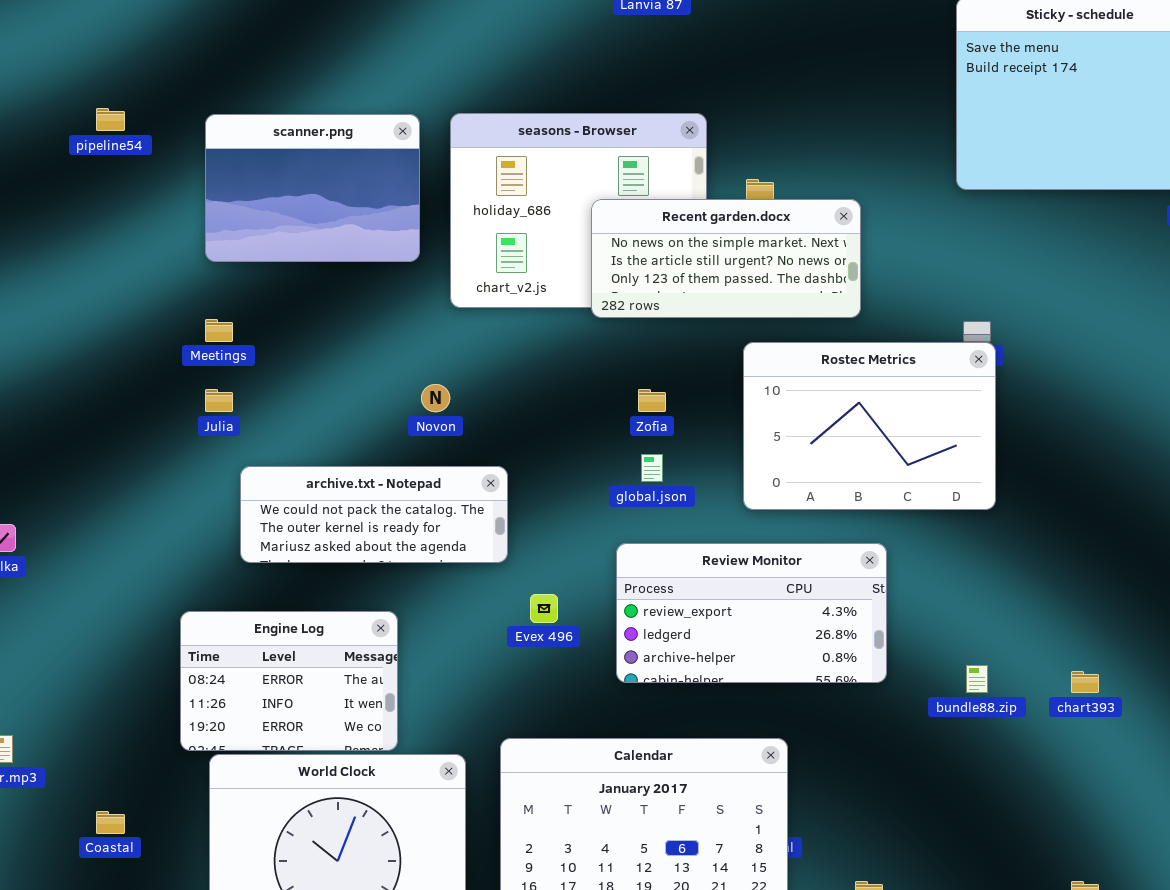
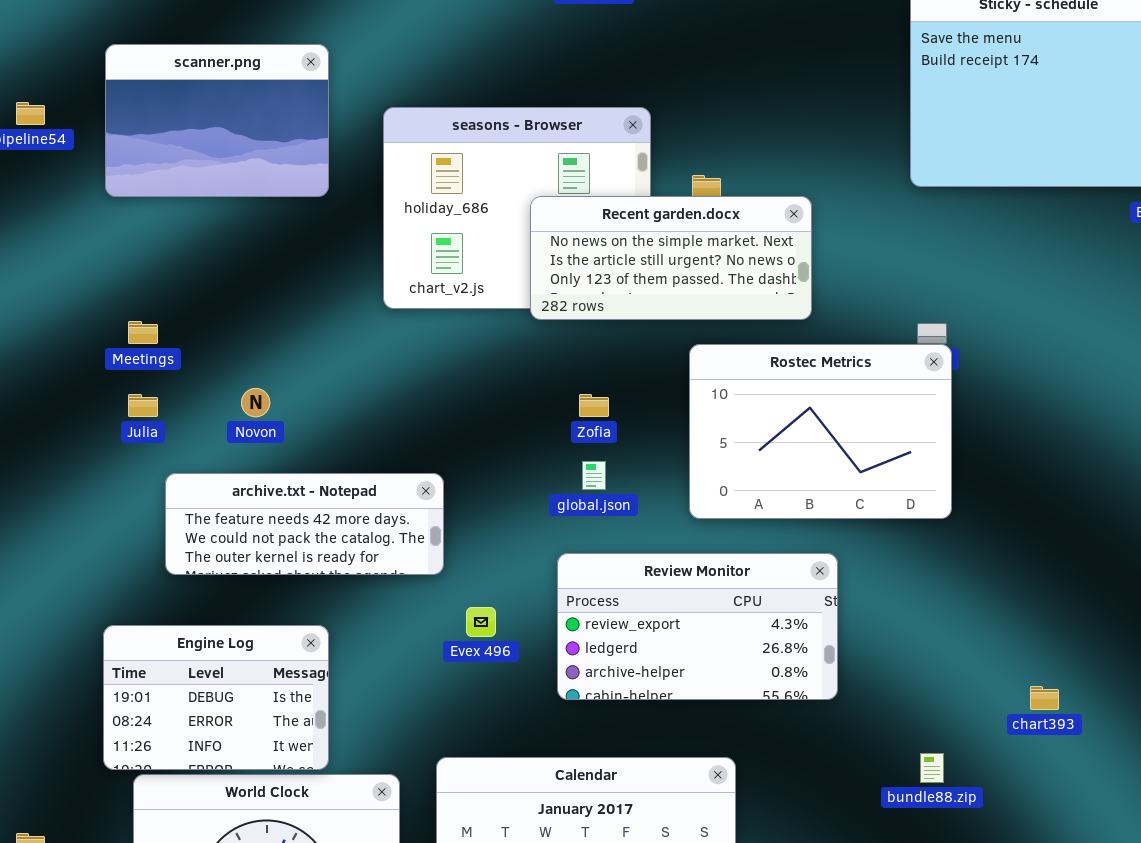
scanner.png: [205,114,420,262] -> [105,44,329,197], moved
Novon: [421,384,450,412] -> [241,388,270,417], moved
archive.txt - Notepad: [240,466,508,563] -> [165,473,444,575], scrolled up 1 row
Engine Log: [180,611,398,751] -> [103,625,329,770], scrolled up 1 row
bundle88.zip: [966,665,988,693] -> [920,753,944,783], moved

